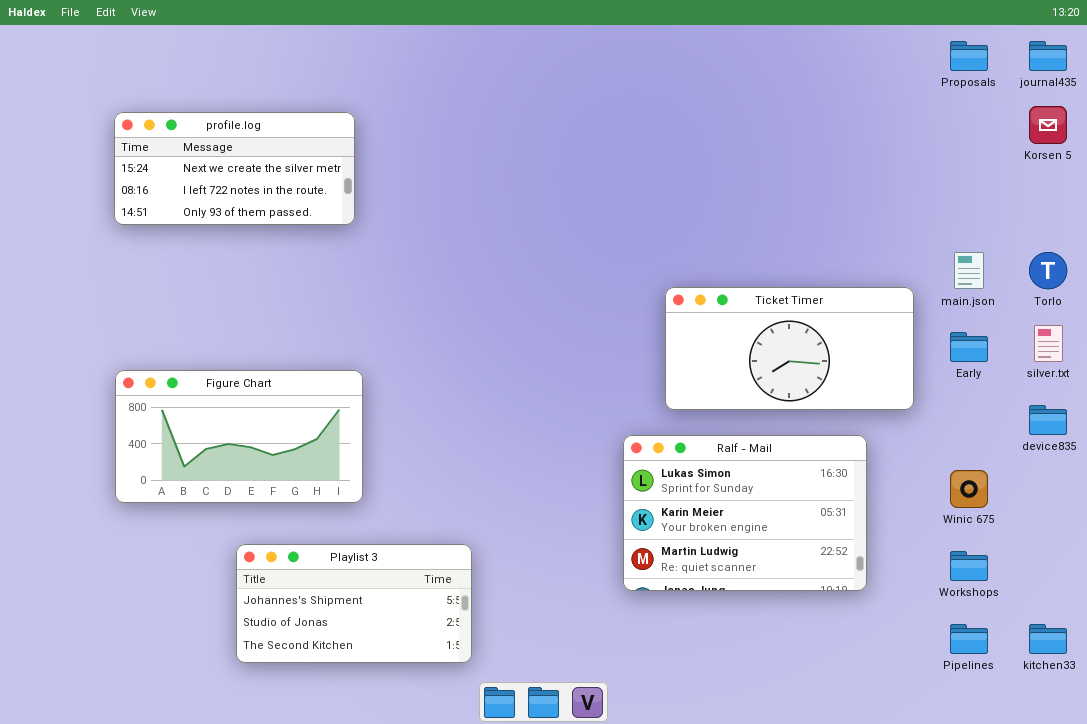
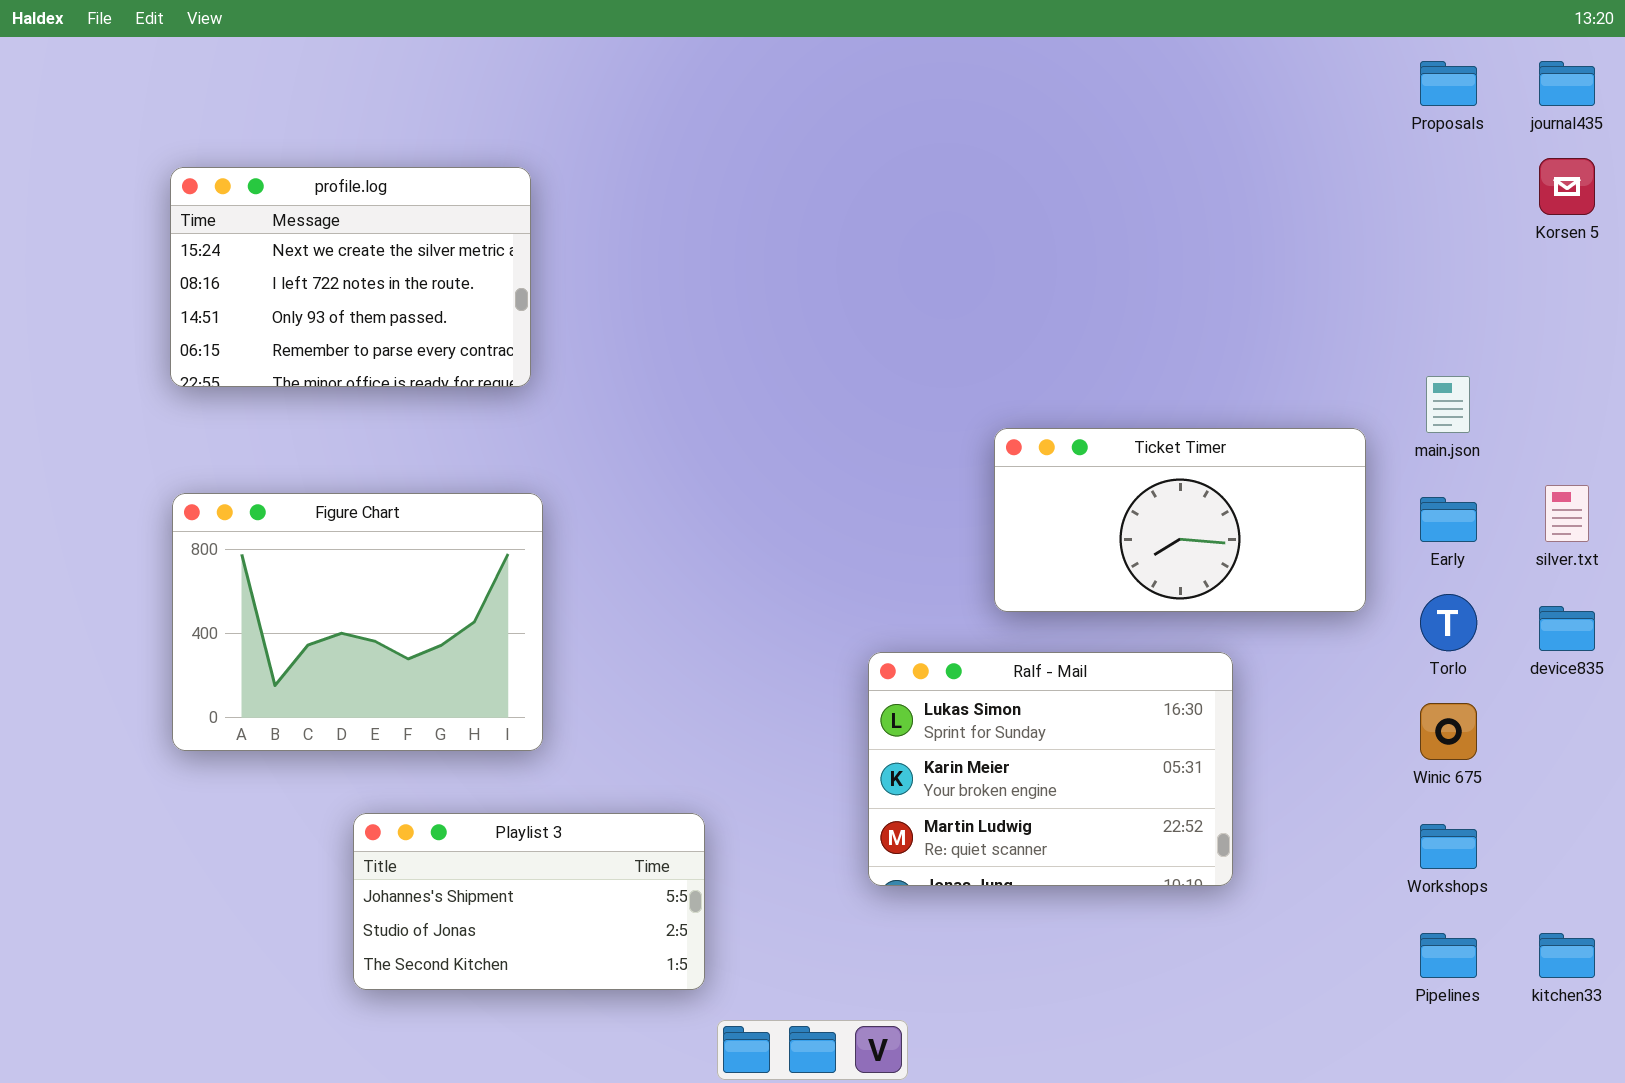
profile.log: [114,112,355,225] -> [170,167,531,387], resized
Torlo: [1029,252,1067,289] -> [1420,594,1477,651], moved
Figure Chart: [115,370,363,503] -> [172,493,543,751], resized
Ralf - Mail: [623,435,867,591] -> [868,652,1233,886], moved

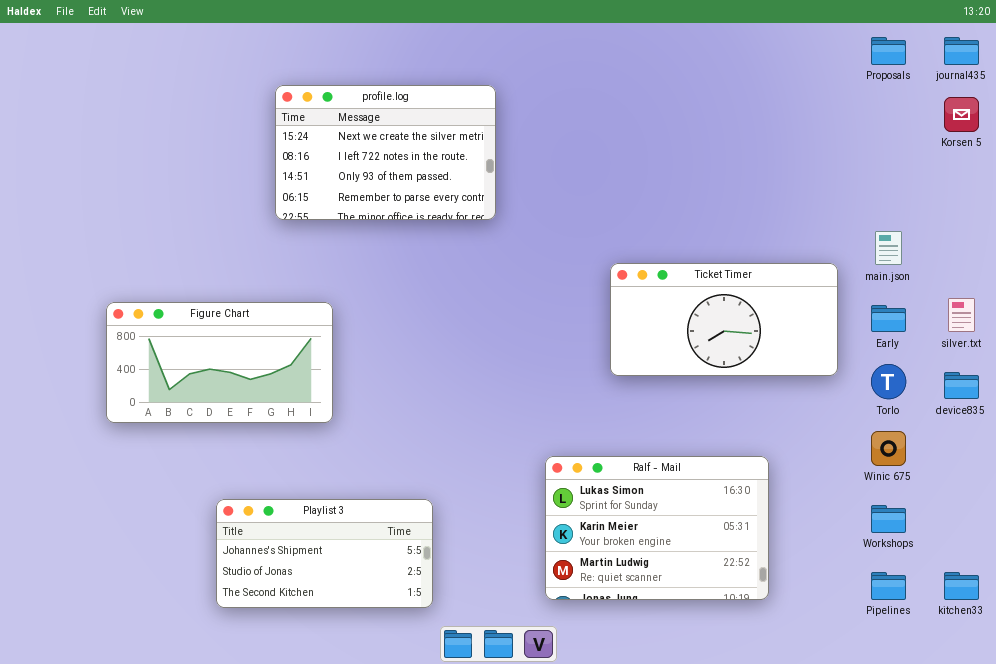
profile.log: [170,167,531,387] -> [275,85,496,220], moved
Figure Chart: [172,493,543,751] -> [106,302,333,423], resized
Ralf - Mail: [868,652,1233,886] -> [545,456,769,600], moved

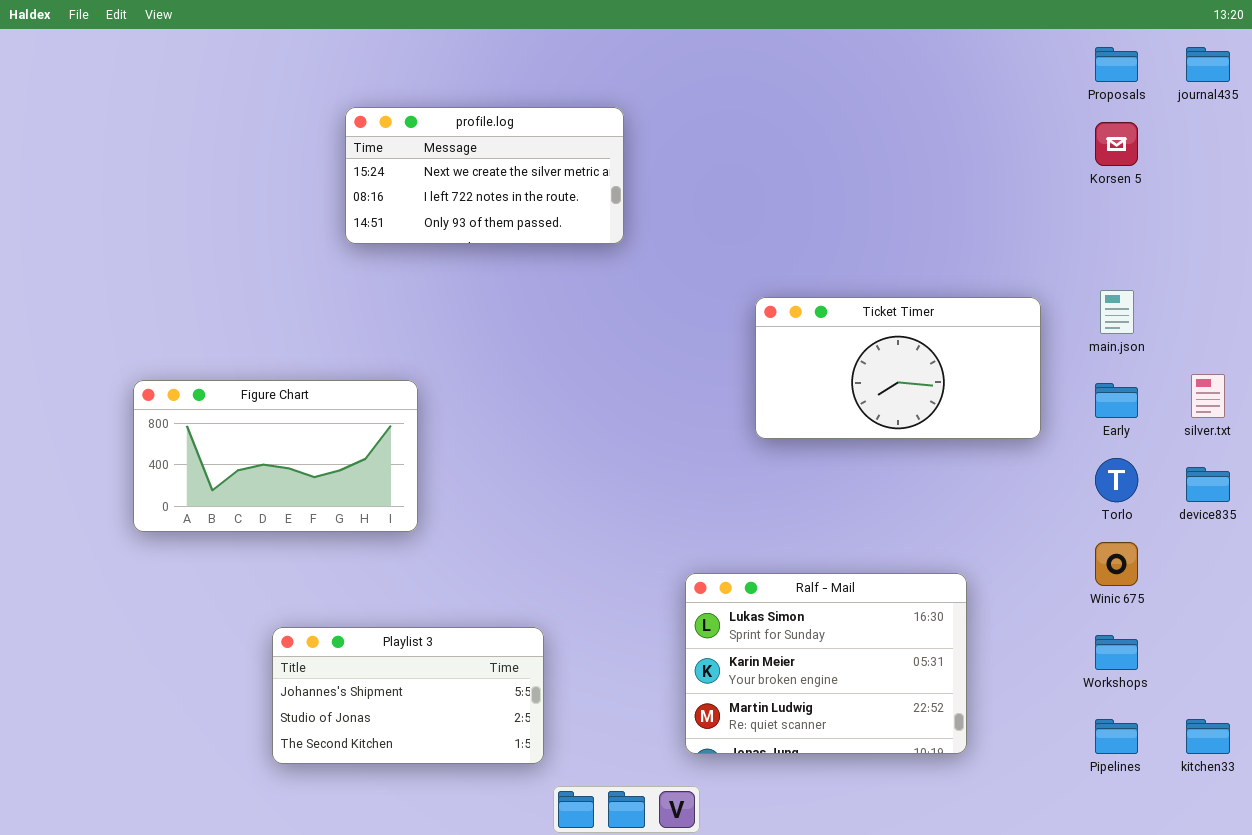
profile.log: [275,85,496,220] -> [345,107,624,244], resized
Korsen 5: [944,97,979,132] -> [1095,122,1138,166], moved
Ticket Timer: [610,263,838,376] -> [755,297,1041,439], moved

